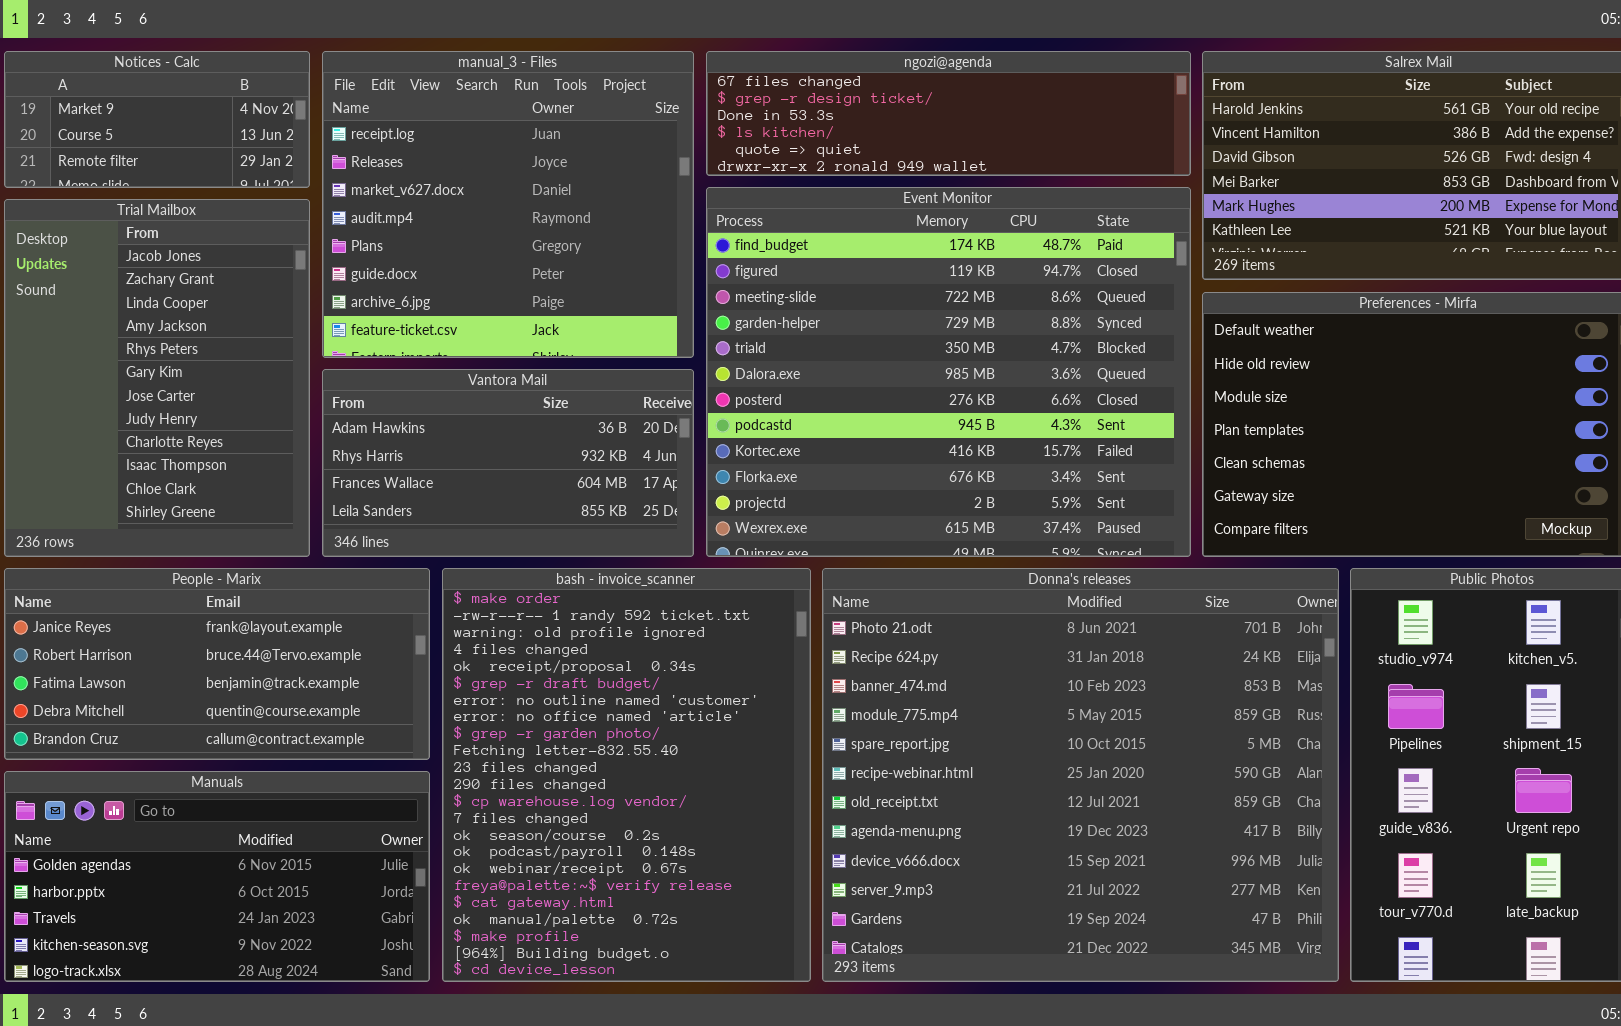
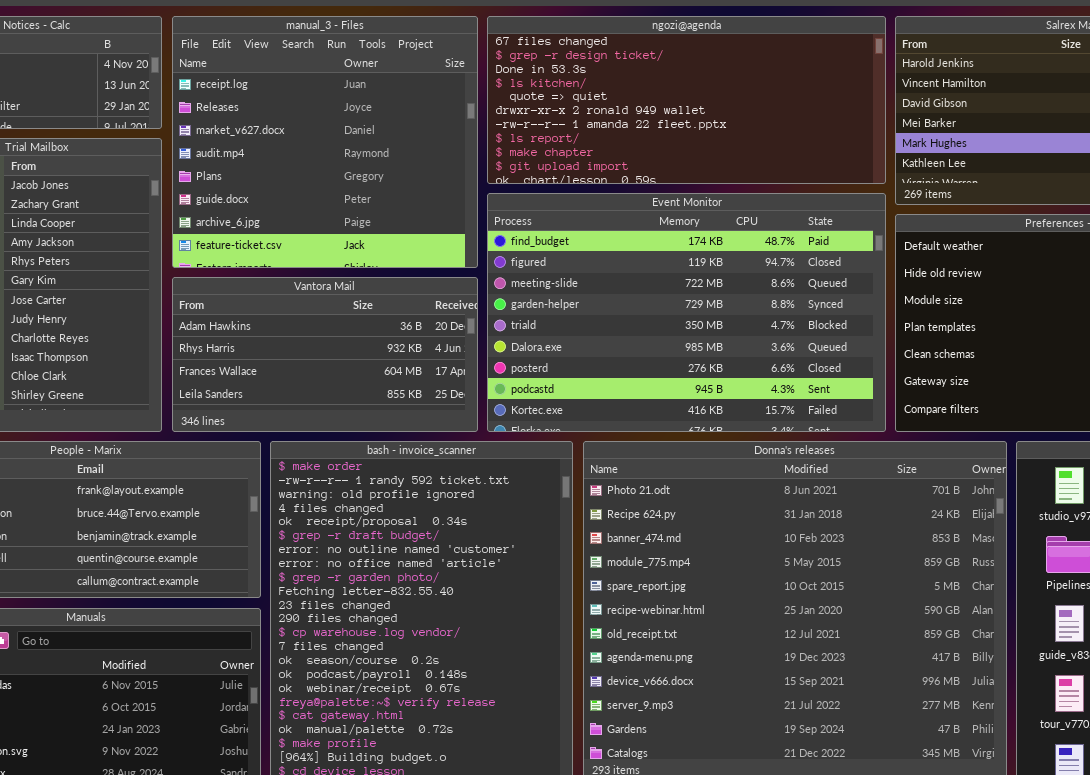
ngozi@agenda: [706,51,1191,176] -> [487,16,886,184], resized
Event Monitor: [706,187,1191,557] -> [487,193,886,432], resized

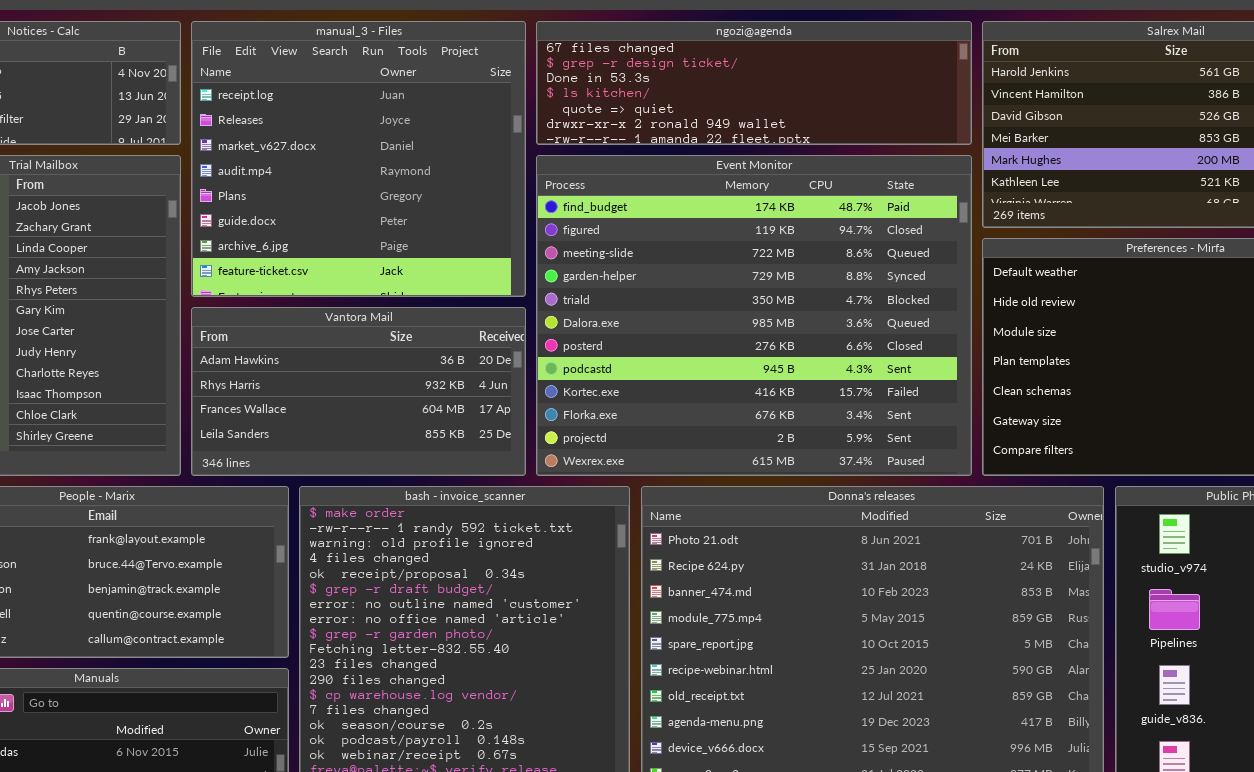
ngozi@agenda: [487,16,886,184] -> [536,21,972,145], resized
Event Monitor: [487,193,886,432] -> [536,155,972,476], resized

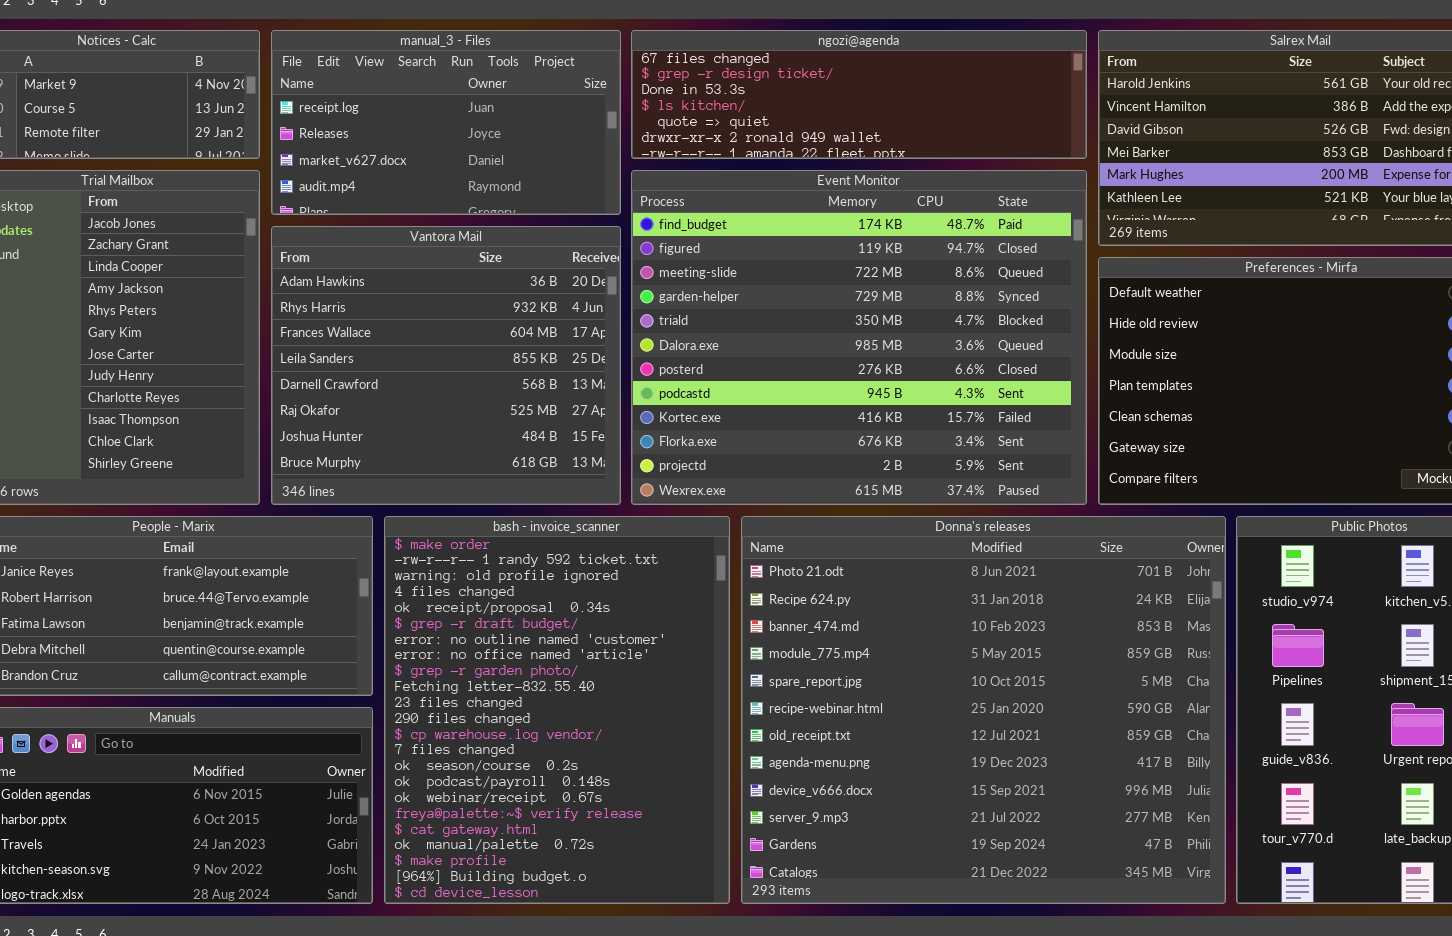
manual_3 - Files: [191,21,526,297] -> [271,30,621,215], resized
Vantora Mail: [191,307,526,476] -> [271,226,621,505], resized

